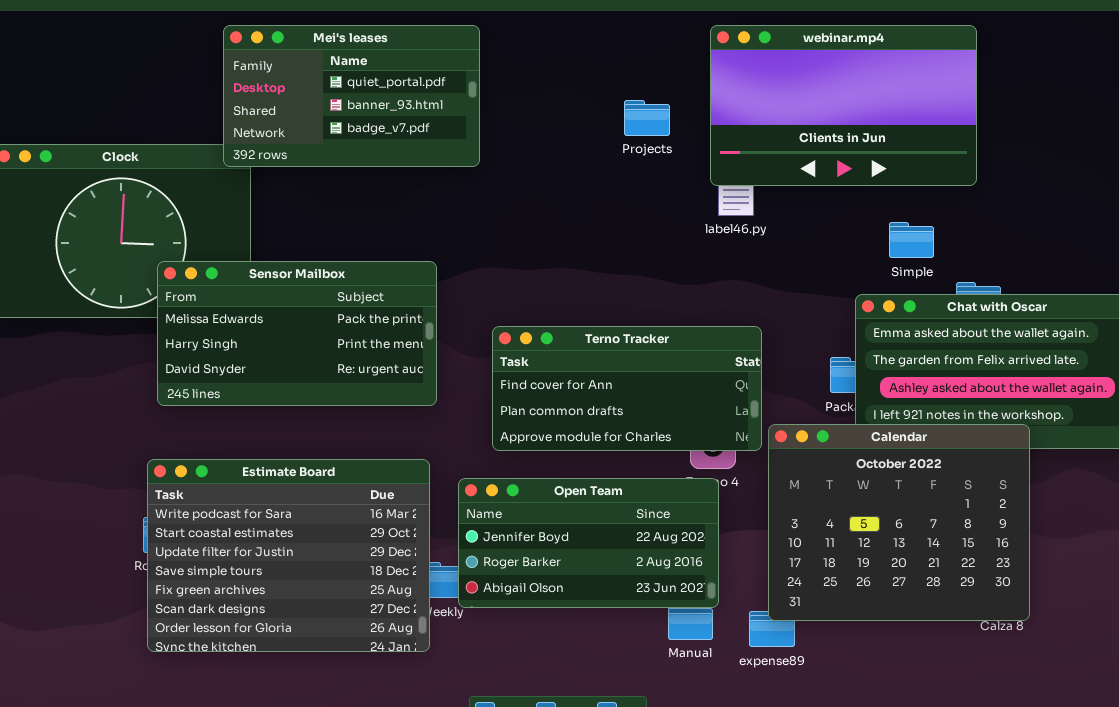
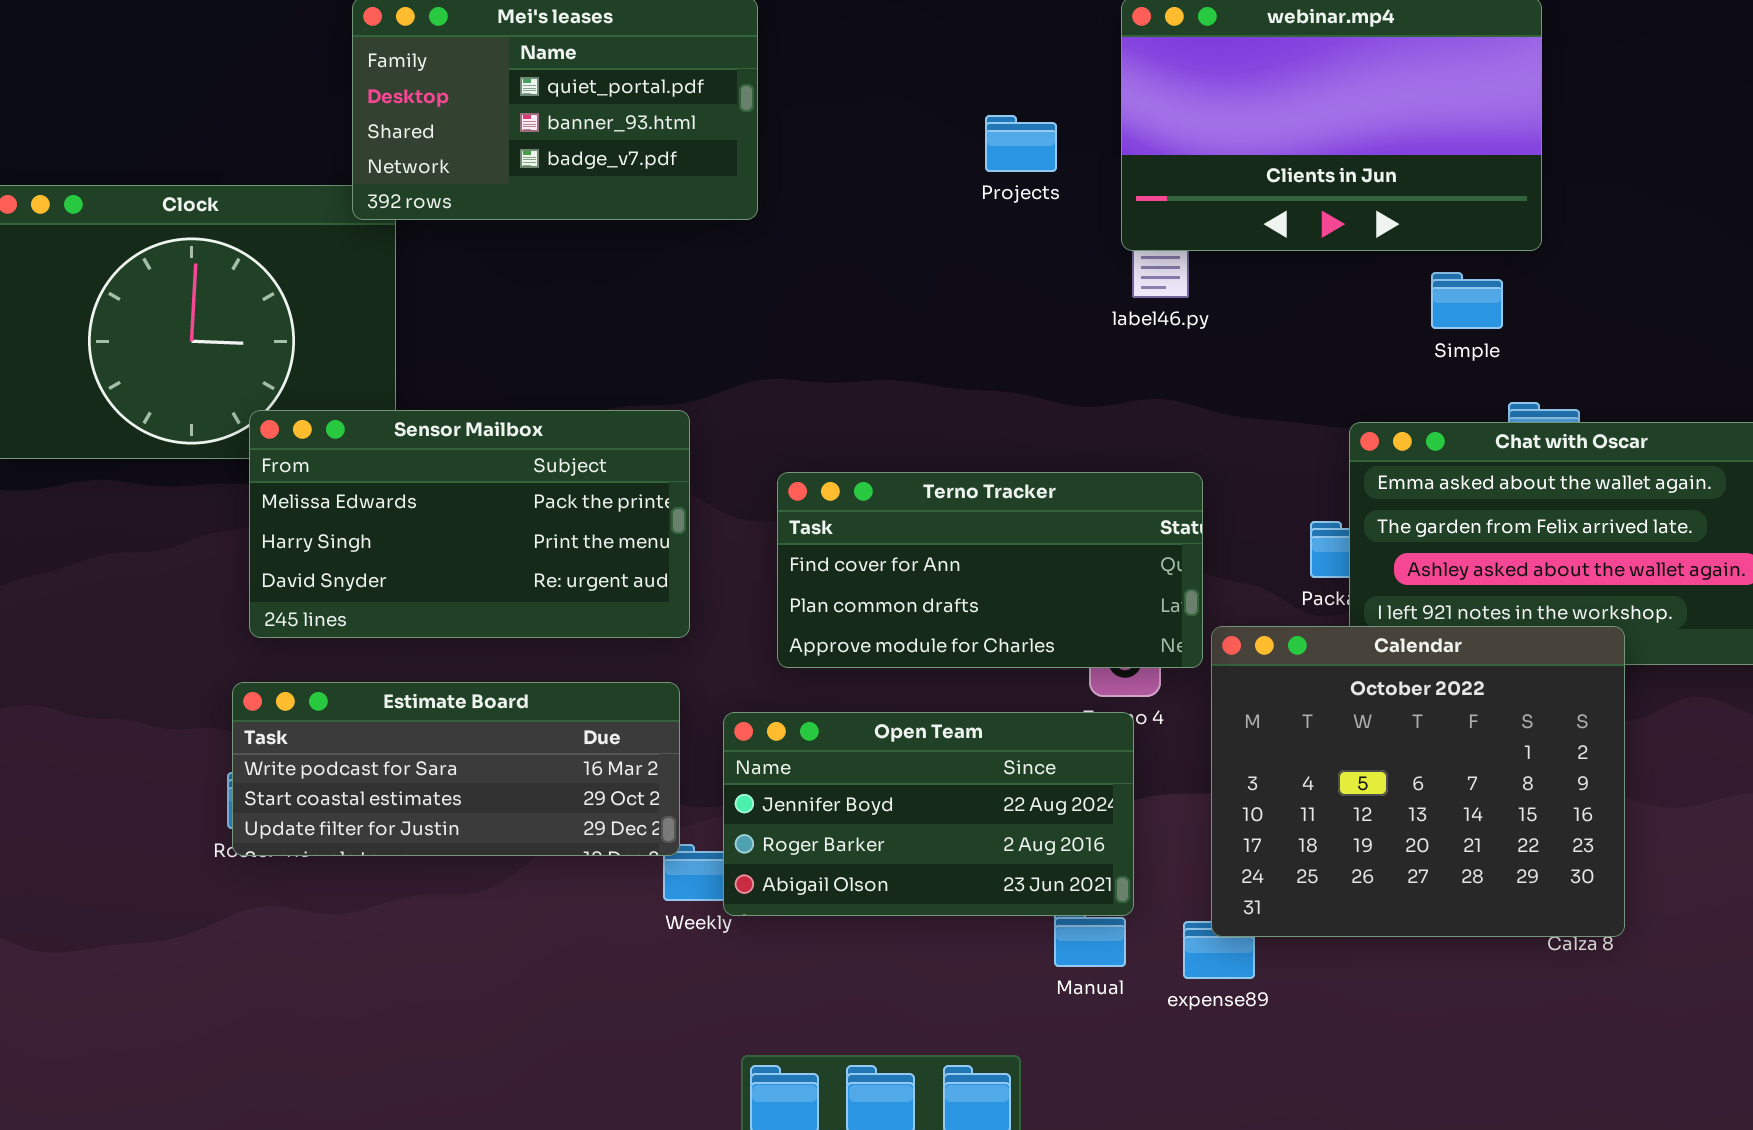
Simple: [889,222,934,258] -> [1431,272,1503,329], moved
Sensor Mailbox: [157,261,437,406] -> [249,410,690,638], moved
Estimate Board: [147,459,430,652] -> [232,682,680,856], resized

